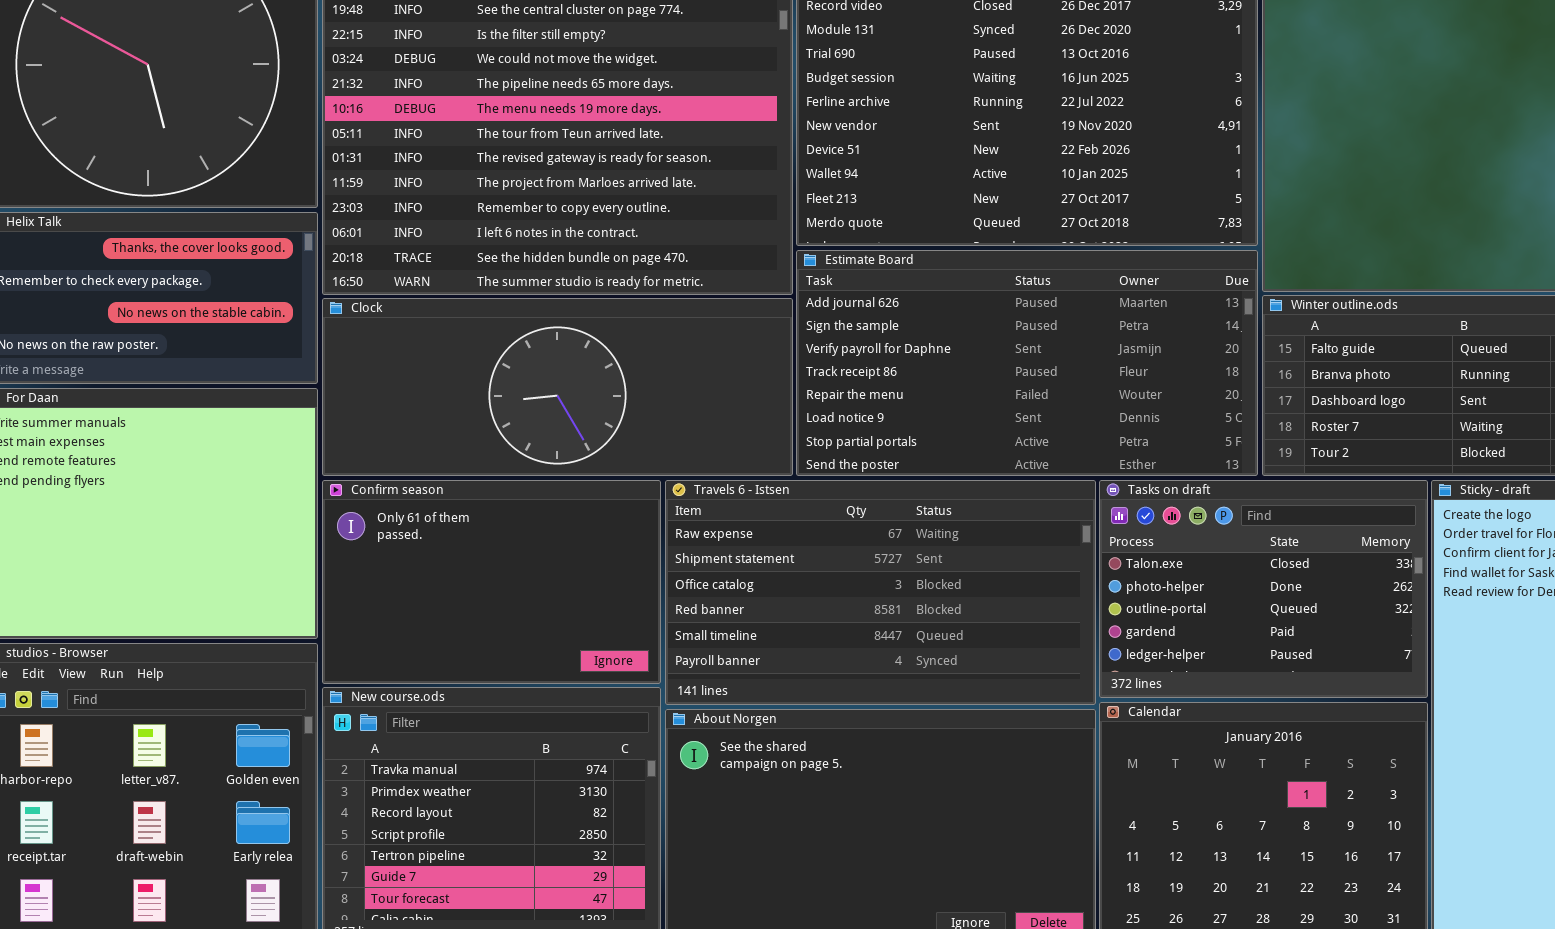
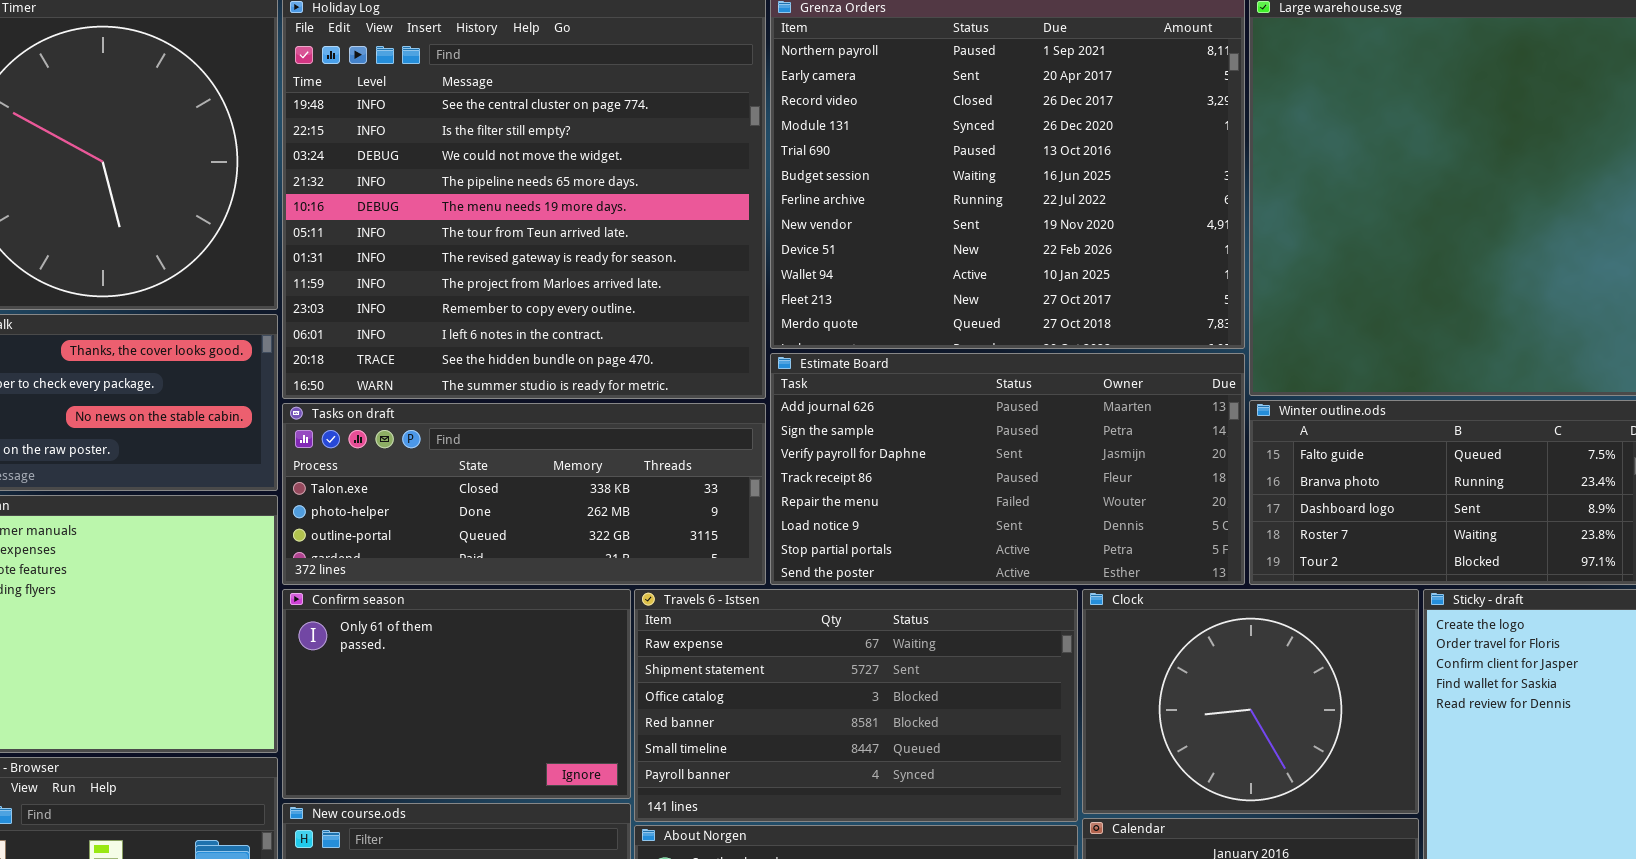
Clock: [322,298,793,476] -> [1082,589,1419,814], moved, resized
Tasks on draft: [1099,480,1428,698] -> [282,403,766,585], moved, resized

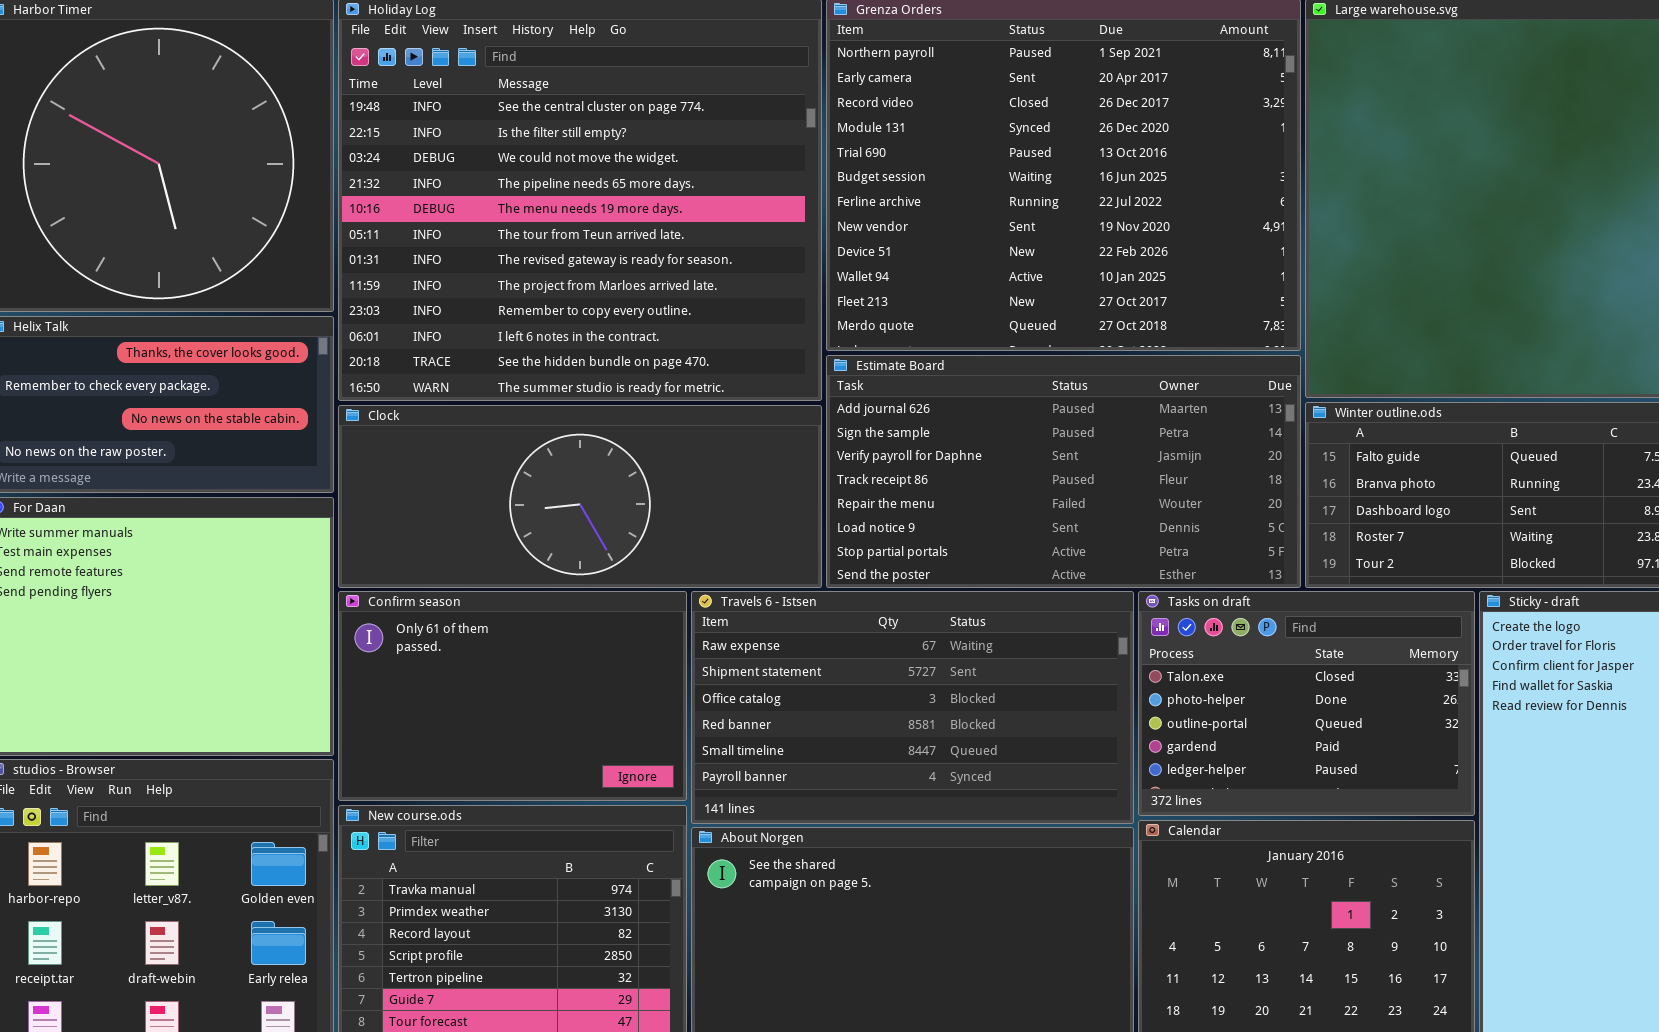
Tasks on draft: [282,403,766,585] -> [1138,591,1475,816], moved, resized
Clock: [1082,589,1419,814] -> [338,405,822,588], moved, resized

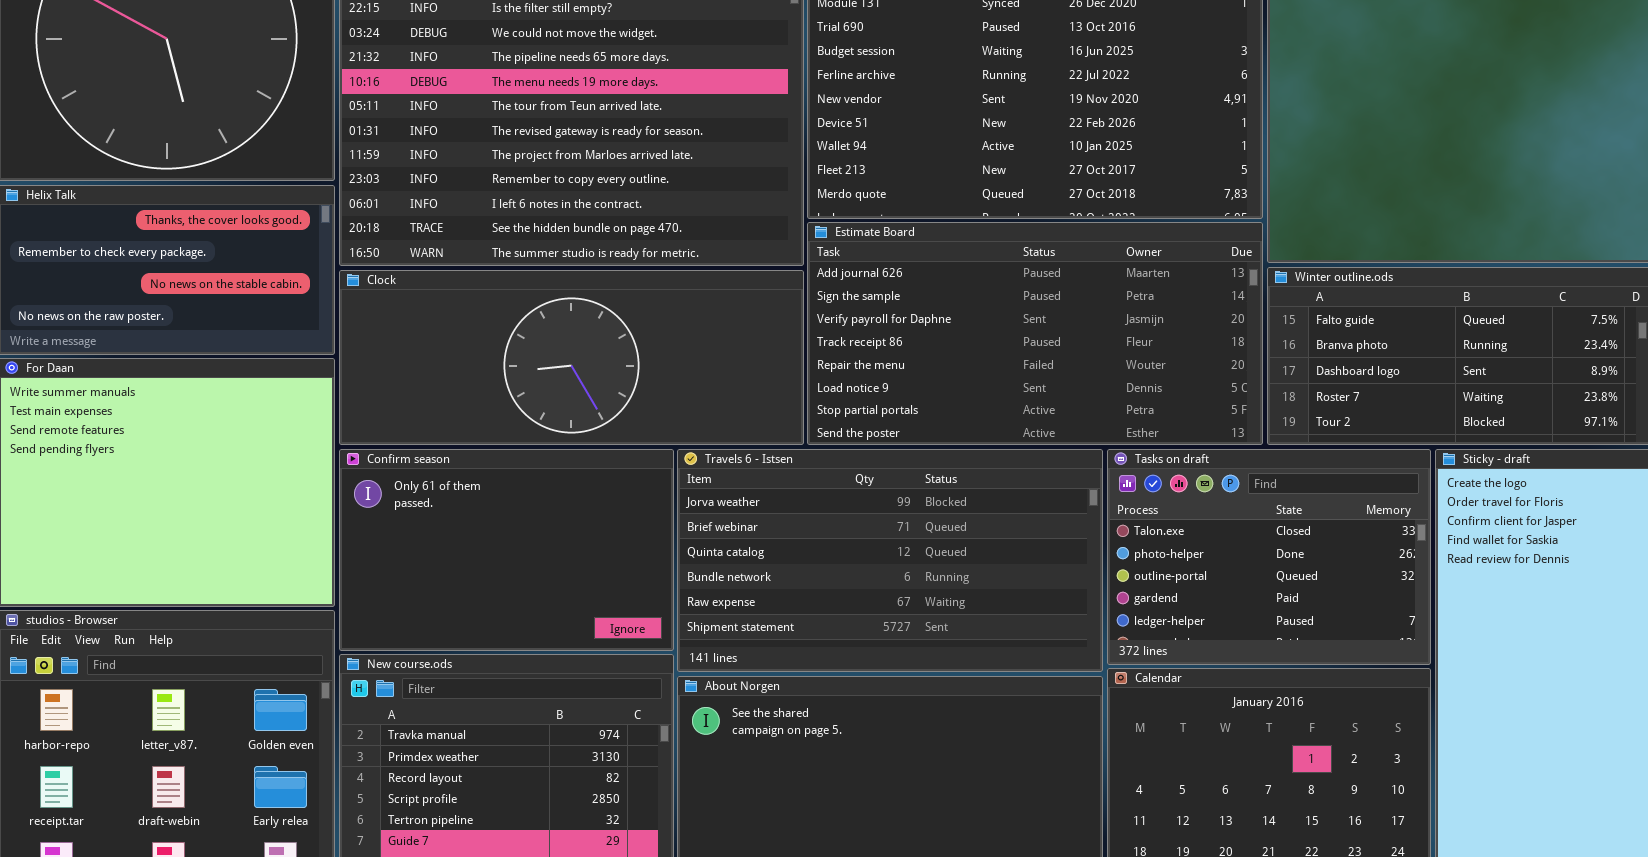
Travels 6 - Istsen: [691,591,1134,824] -> [677,449,1103,672], scrolled up 4 rows

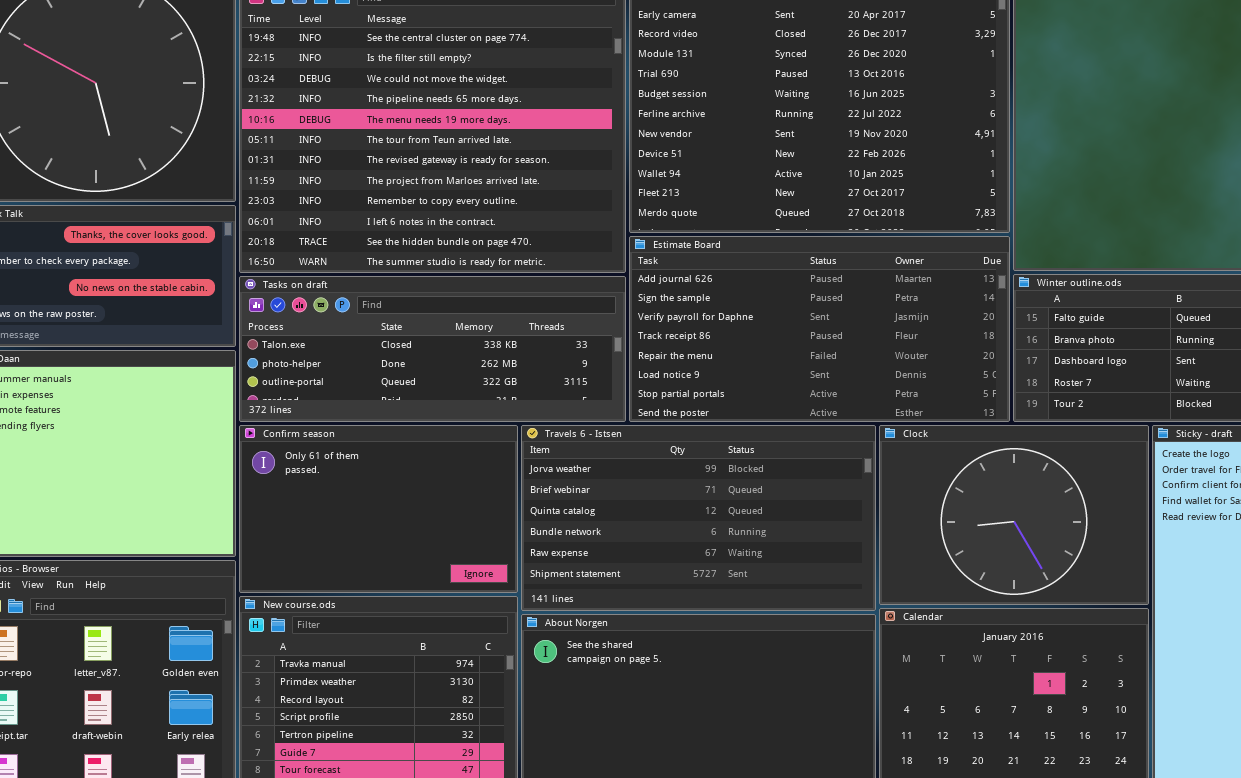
Clock: [339,270,804,445] -> [879,425,1149,605], moved, resized
Tasks on draft: [1107,449,1431,665] -> [239,276,626,422], moved, resized

